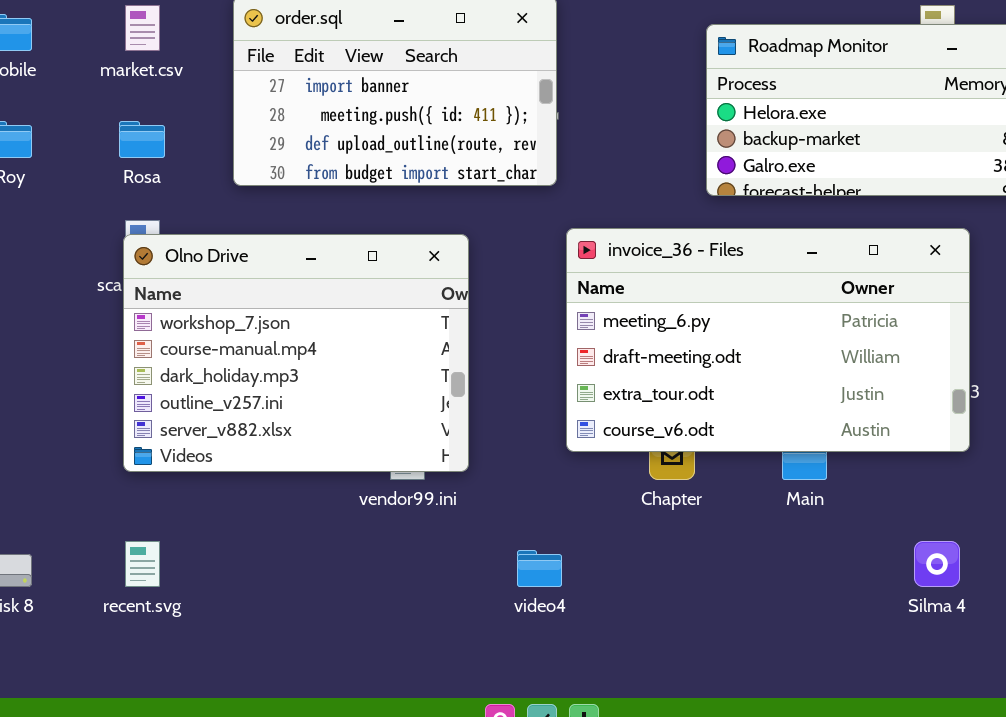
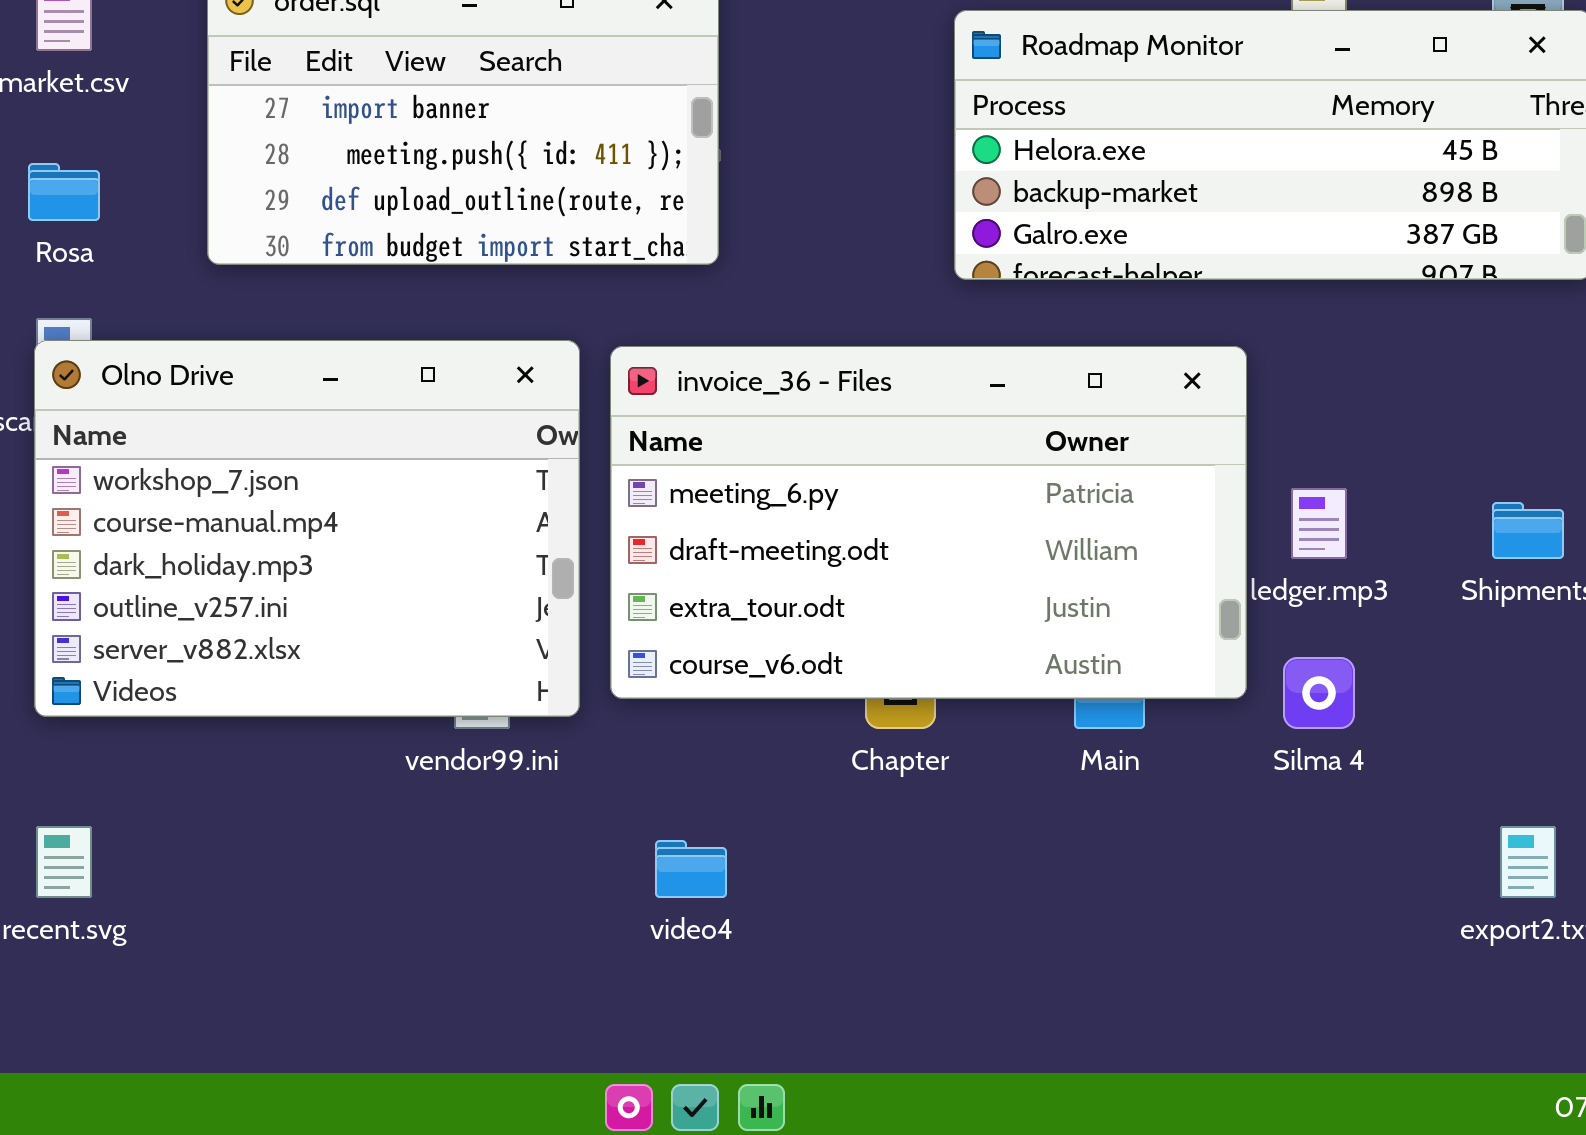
invoice_36 - Files: [566,228,970,452] -> [610,346,1247,699], moved
Silma 4: [914,541,960,587] -> [1283,657,1355,729], moved

